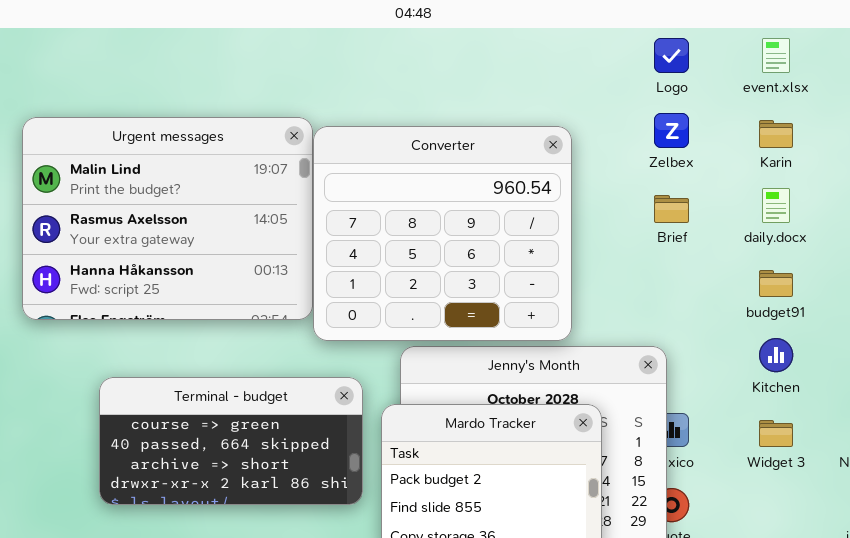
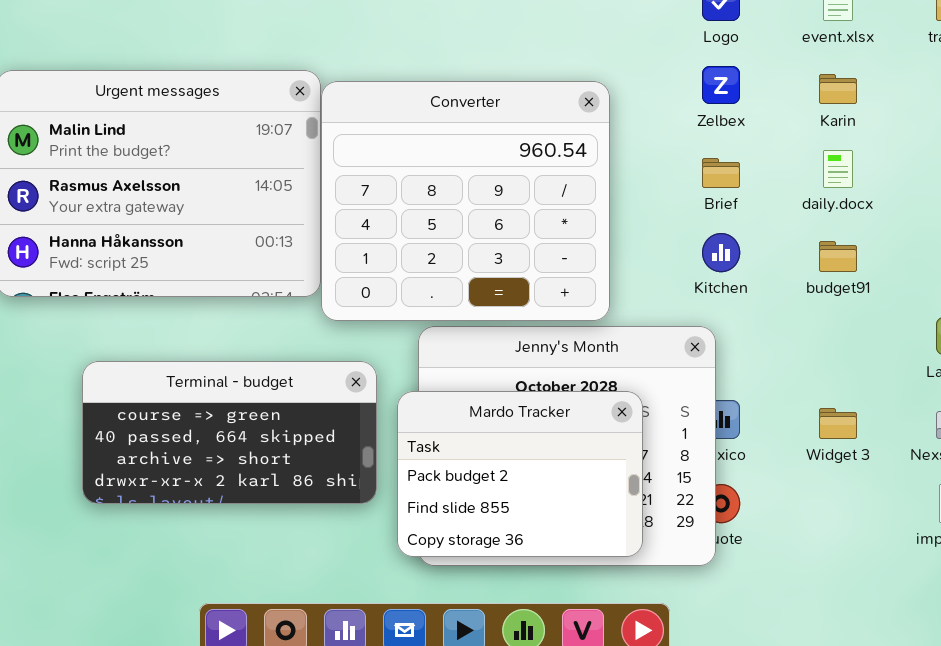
Kitchen: [759,338,793,372] -> [702,233,740,272], moved

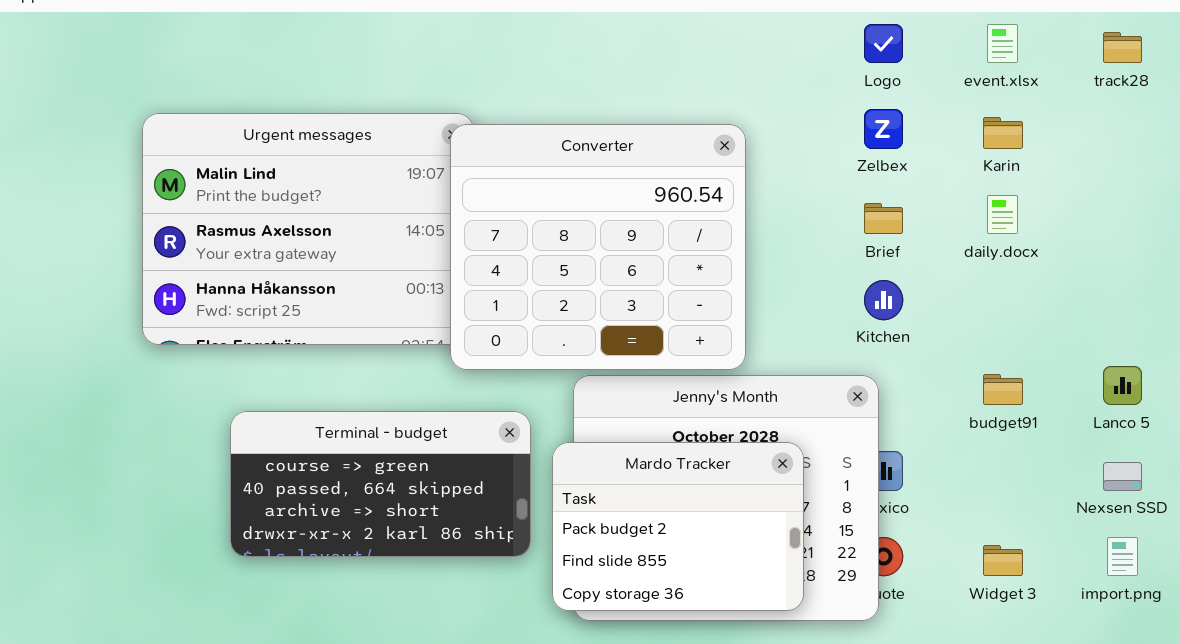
Converter: [321,81,610,321] -> [450,124,746,370], moved
budget91: [819,241,857,272] -> [983,374,1023,405], moved
Widget 3: [819,408,857,439] -> [983,545,1023,576], moved

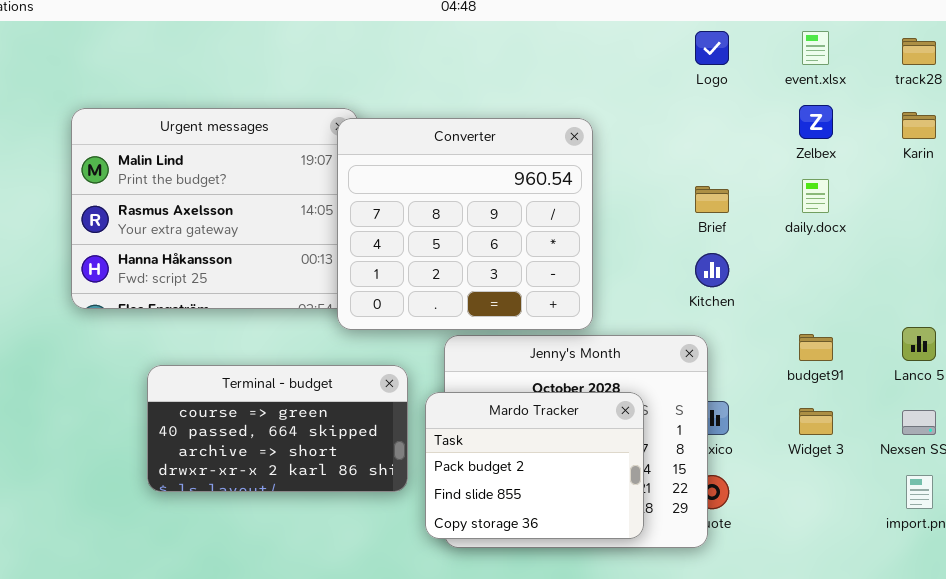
Zelbex: [864,109,903,149] -> [799,105,833,139], moved
Karin: [983,117,1023,149] -> [902,112,936,139], moved
Widget 3: [983,545,1023,576] -> [799,408,833,435], moved

